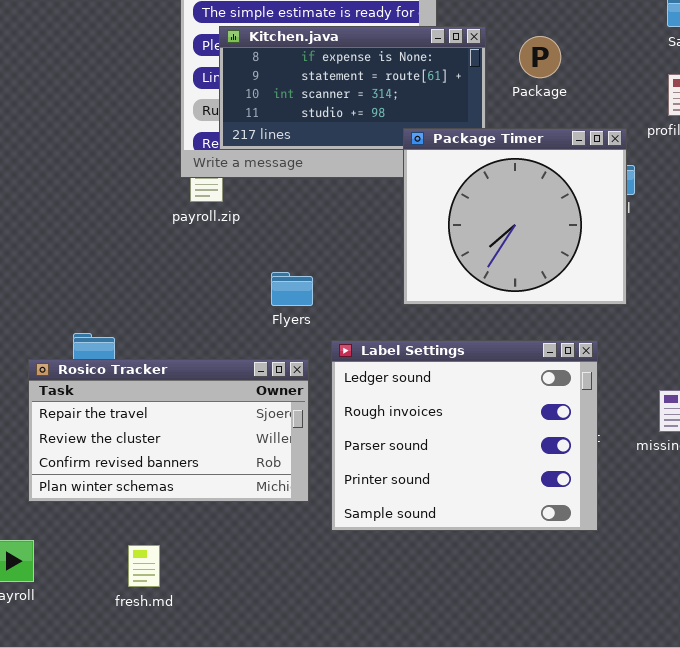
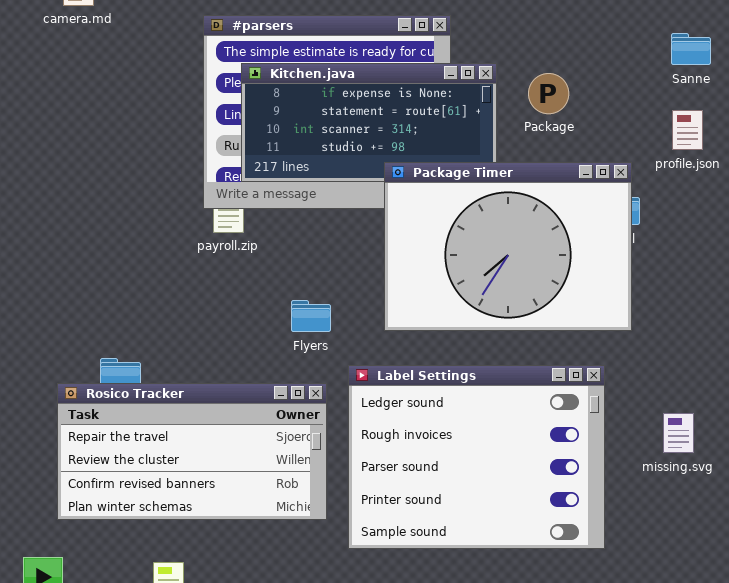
Package Timer: [403,128,627,305] -> [384,162,632,331], resized

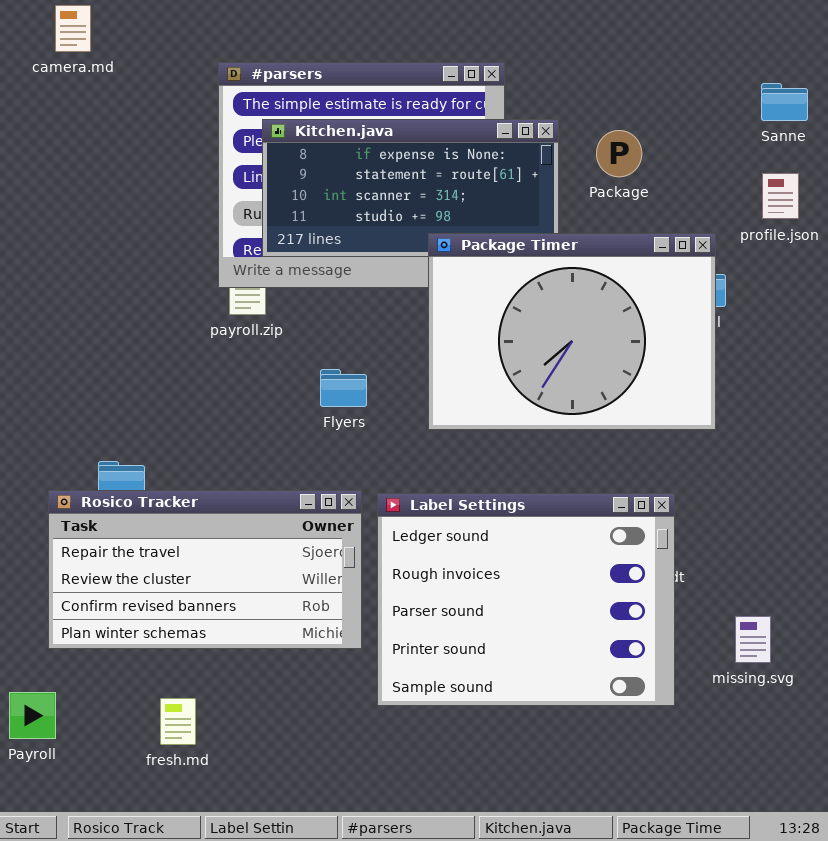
Flyers: [291,300,331,332] -> [320,369,367,407], moved
Label Settings: [348,365,605,549] -> [377,493,675,706], moved
missing.svg: [663,413,694,453] -> [735,616,771,663], moved

